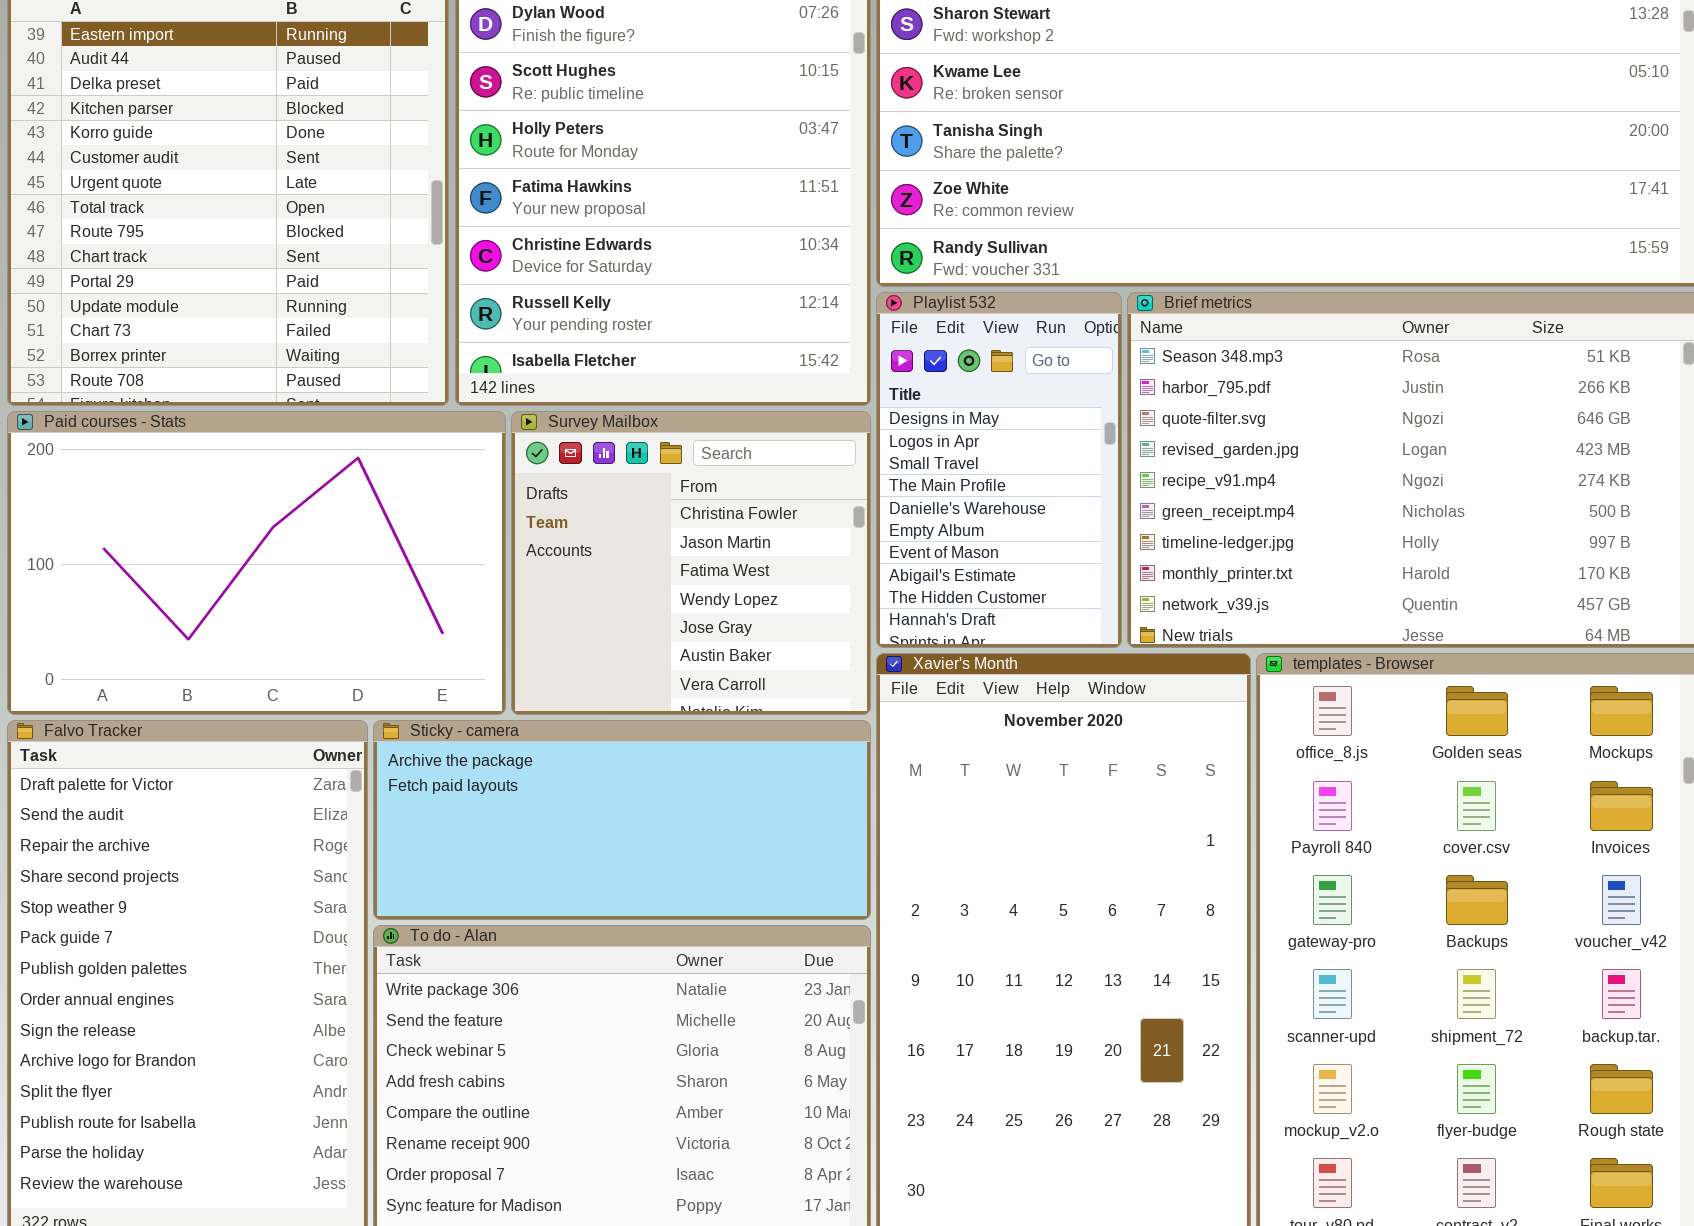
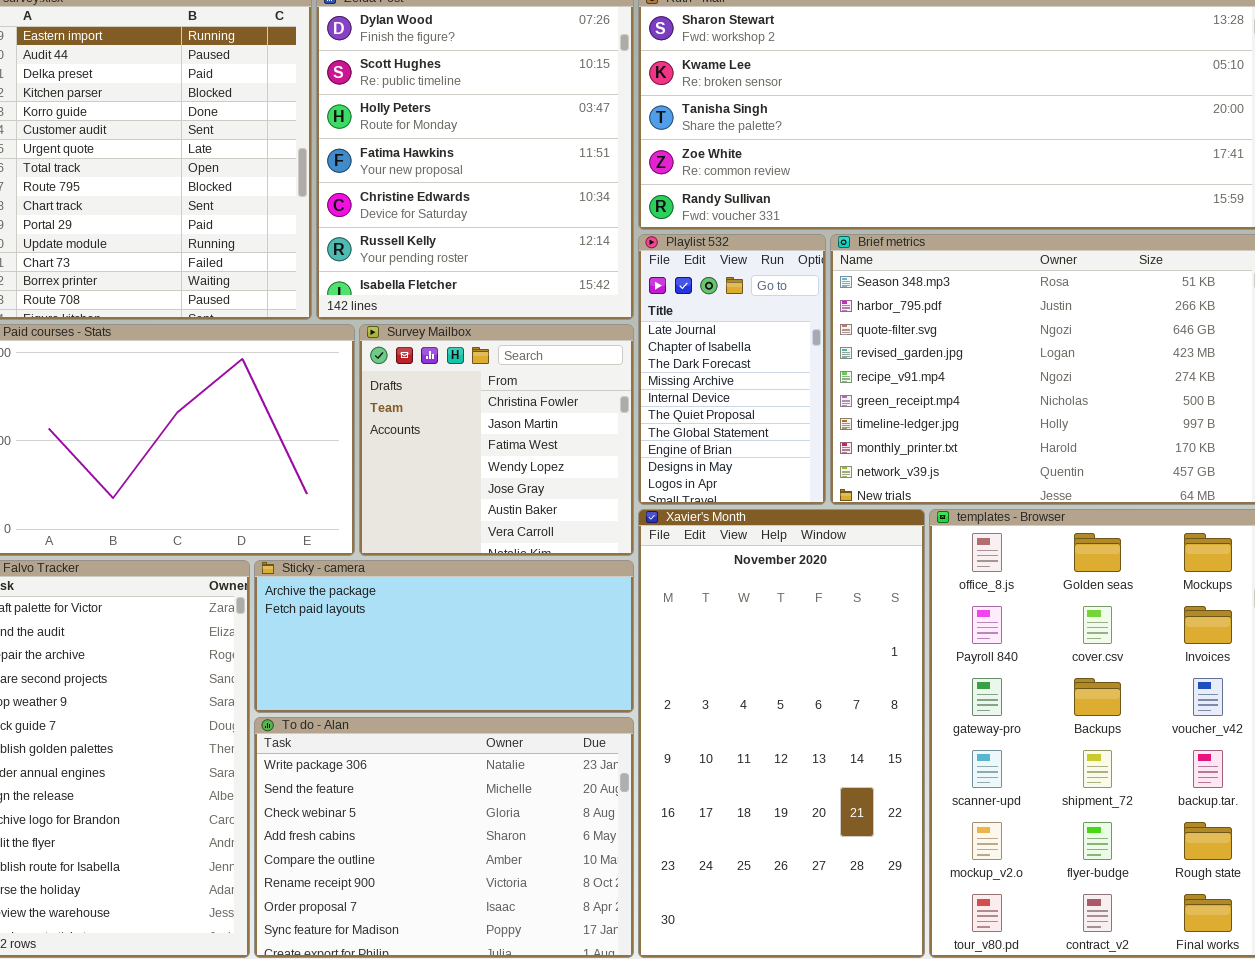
Playlist 532: [876,292,1122,648] -> [638,234,826,505], scrolled up 8 rows

